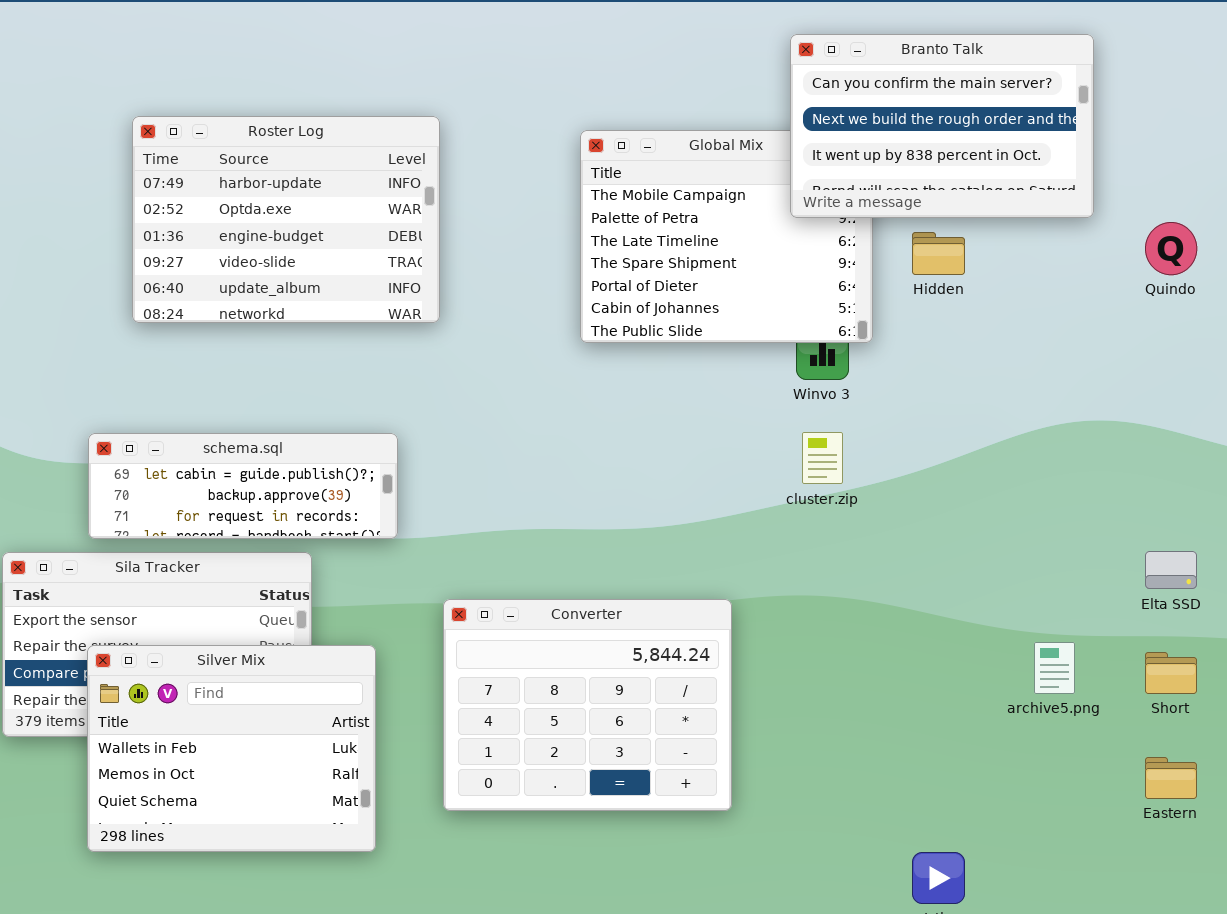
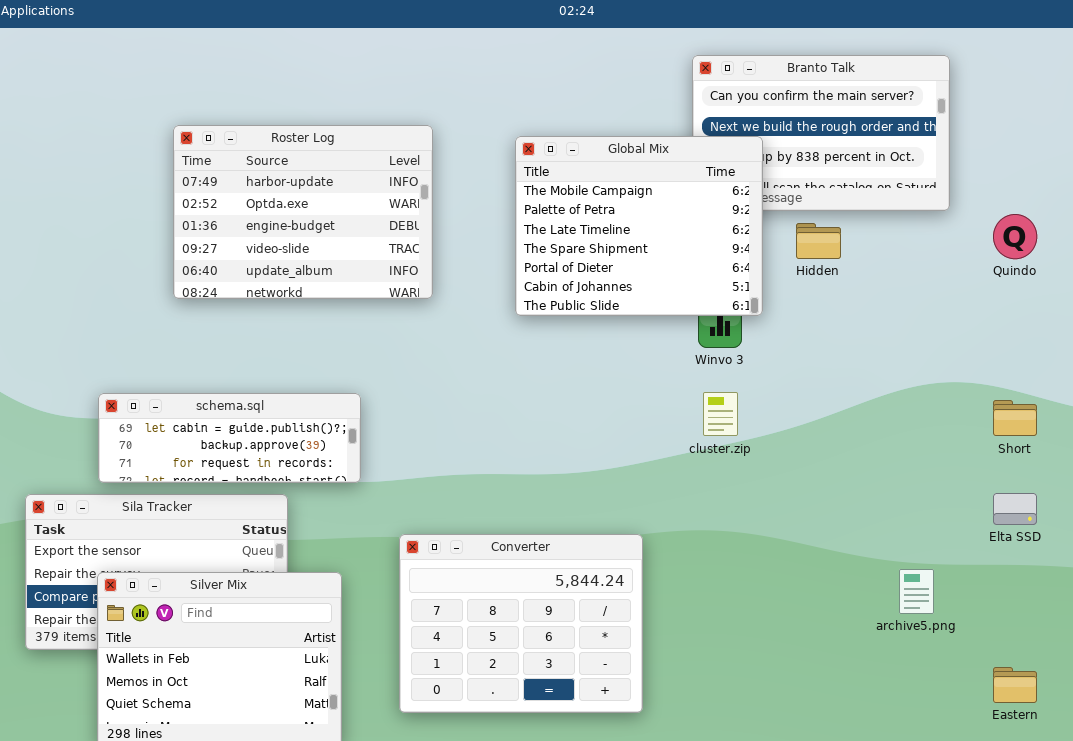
Roster Log: [132,116,440,323] -> [173,125,433,299], moved
Global Mix: [580,130,873,343] -> [515,136,763,316], raised
Short: [1145,652,1197,694] -> [993,400,1037,436], moved

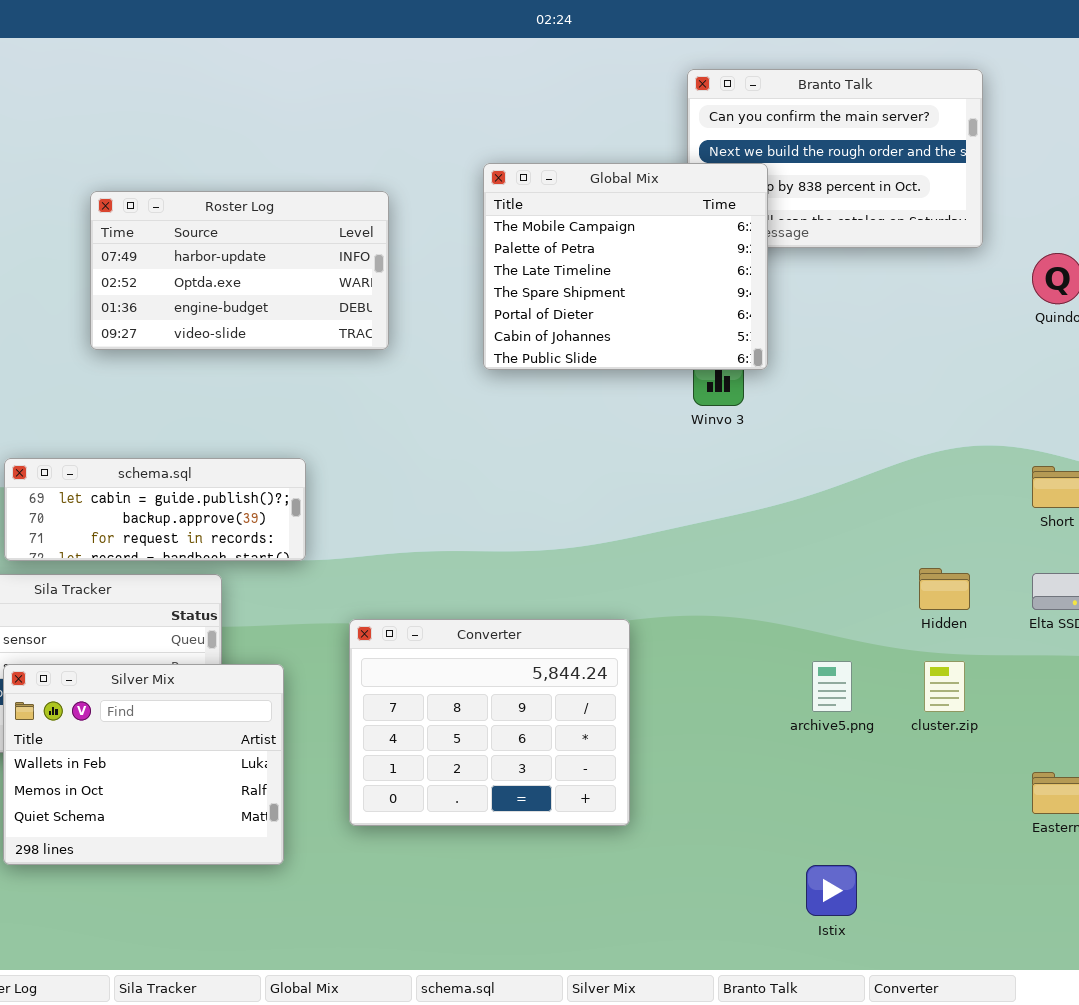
Roster Log: [173,125,433,299] -> [90,191,389,350], resized
Hidden: [796,223,841,259] -> [919,568,970,610], moved
cluster.zip: [703,392,738,436] -> [924,661,965,712], moved
archive5.png: [899,569,934,614] -> [812,661,852,712], moved

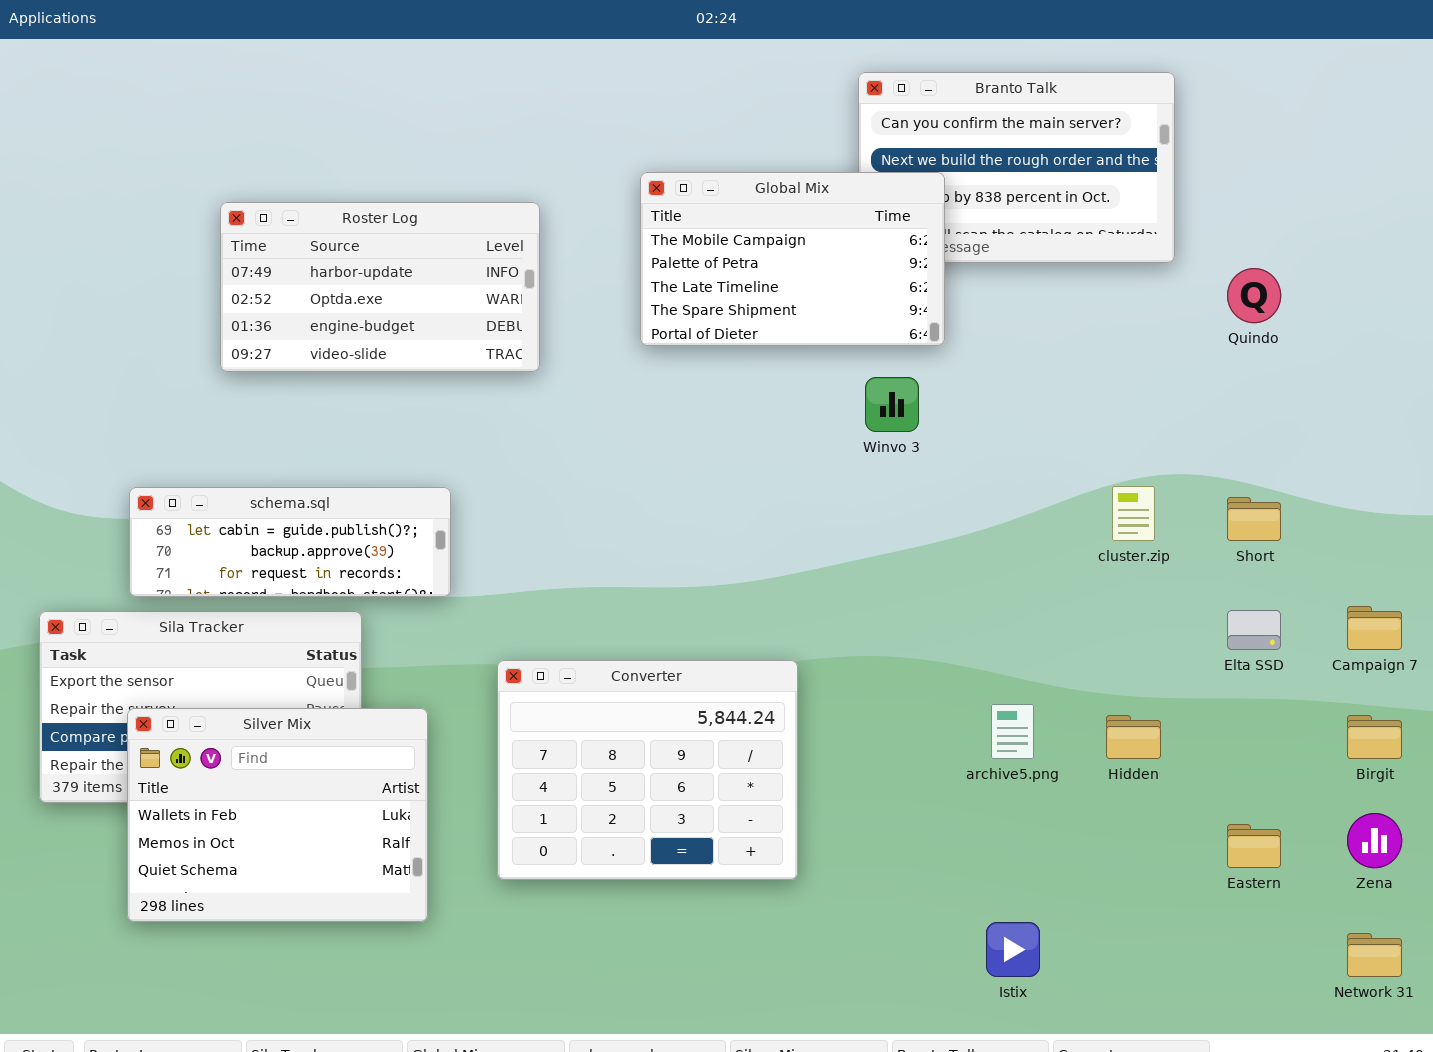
Global Mix: [483,163,768,370] -> [640,172,945,346], resized
Hidden: [919,568,970,610] -> [1106,715,1161,759], moved
cluster.zip: [924,661,965,712] -> [1112,486,1155,541], moved

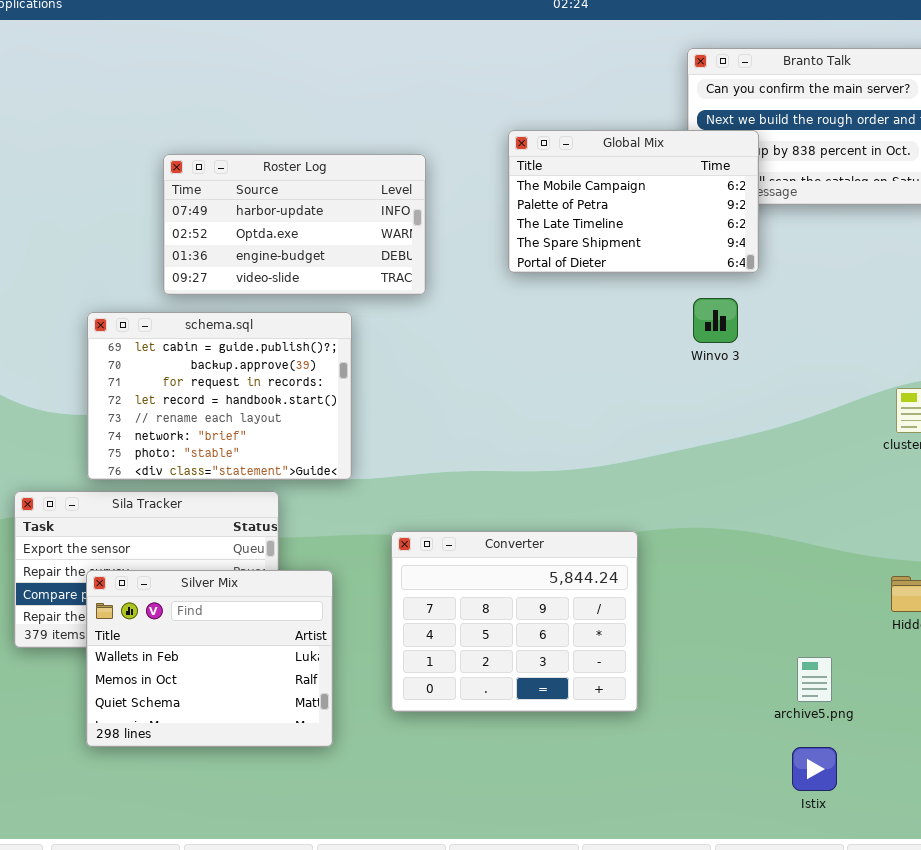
schema.sql: [129,487,451,597] -> [87,312,352,480], resized
archive5.png: [991,704,1034,759] -> [797,657,832,702], moved

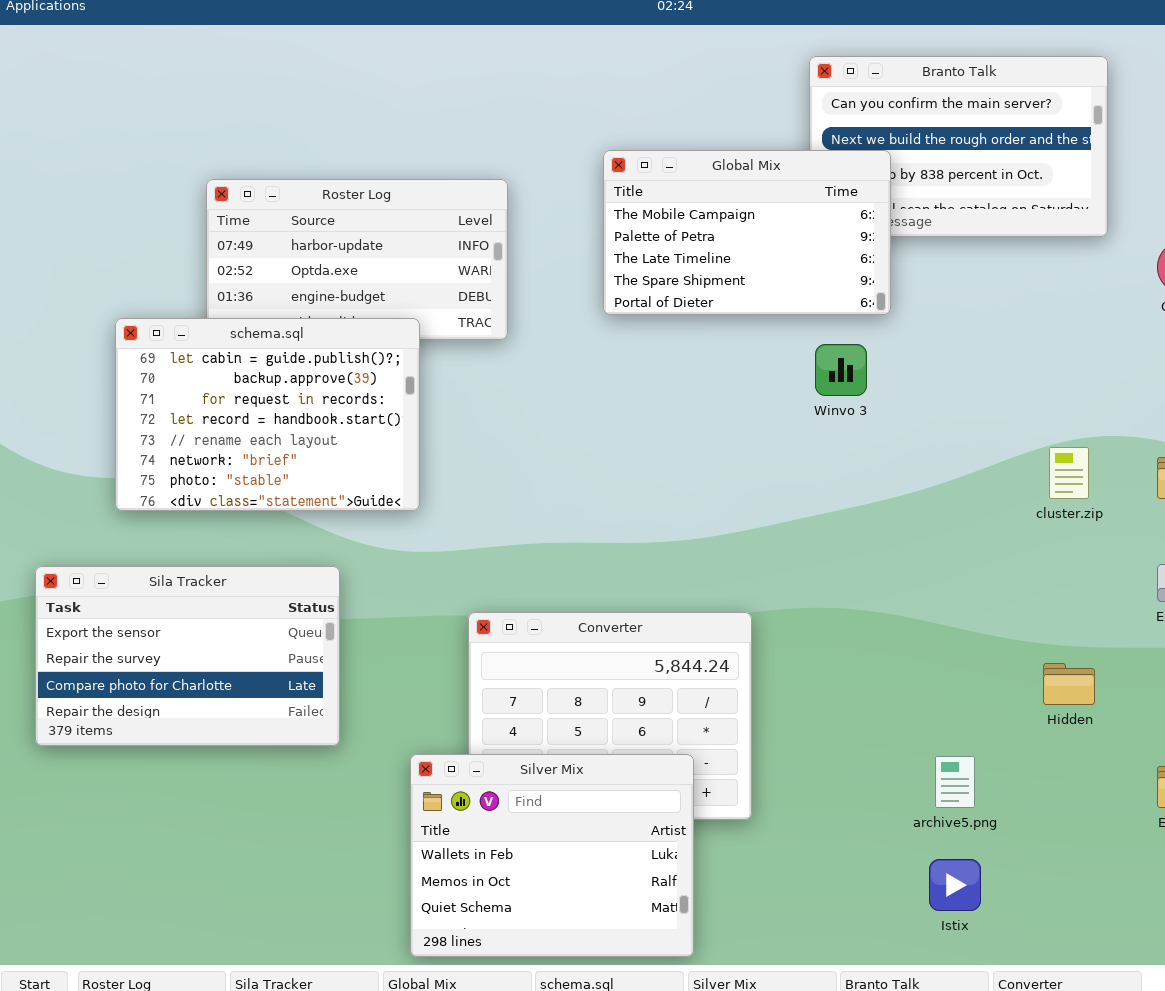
schema.sql: [87,312,352,480] -> [115,318,420,511], moved
Silver Mix: [86,570,333,747] -> [410,754,694,957], moved

